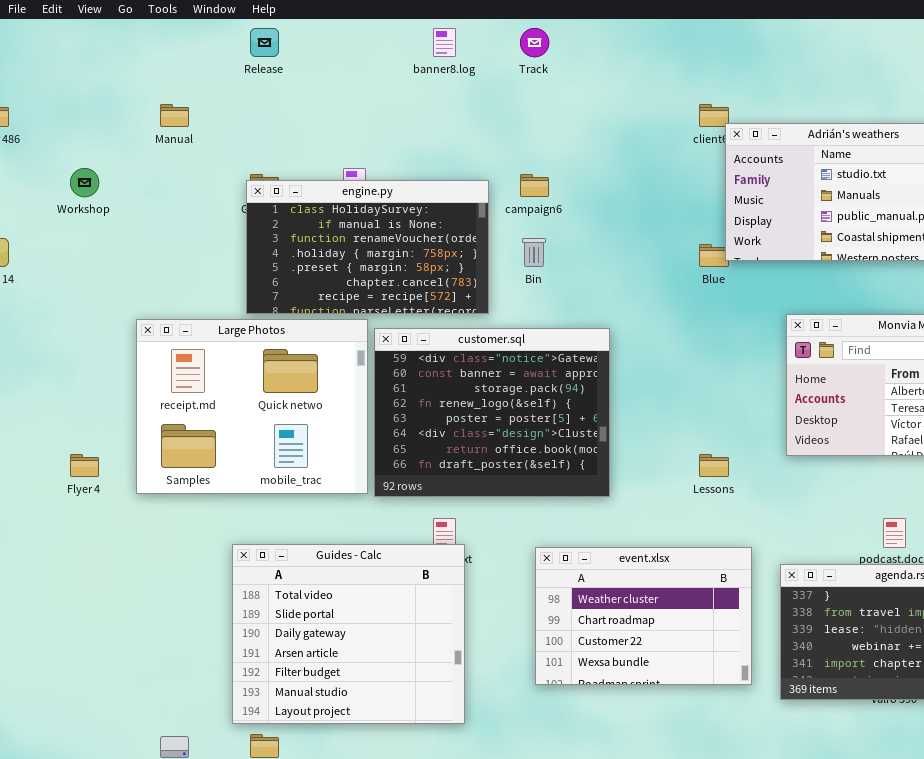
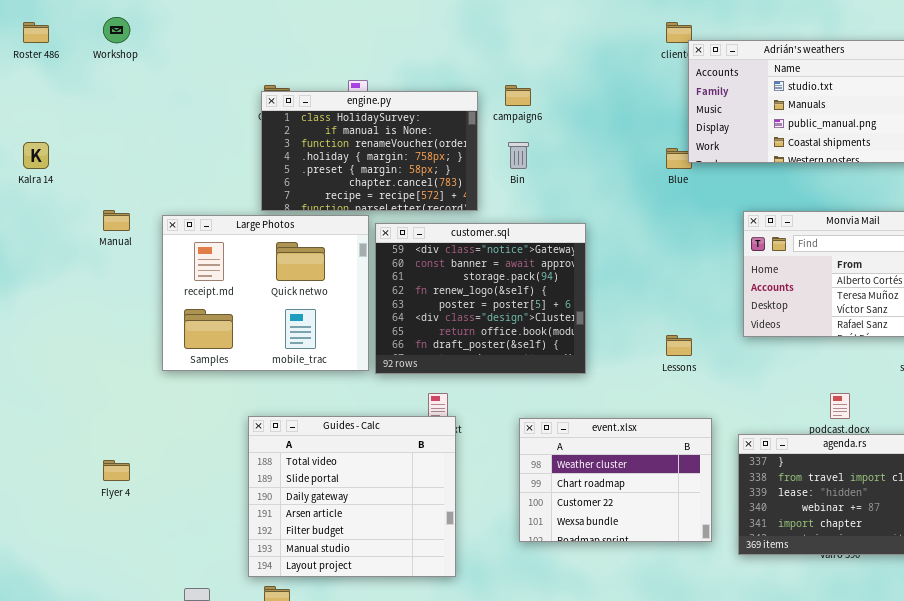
Manual: [160,104,189,127] -> [103,210,130,231], moved
Workshop: [70,168,99,197] -> [103,17,130,43], moved
Flyer 4: [70,454,99,477] -> [103,460,130,481], moved

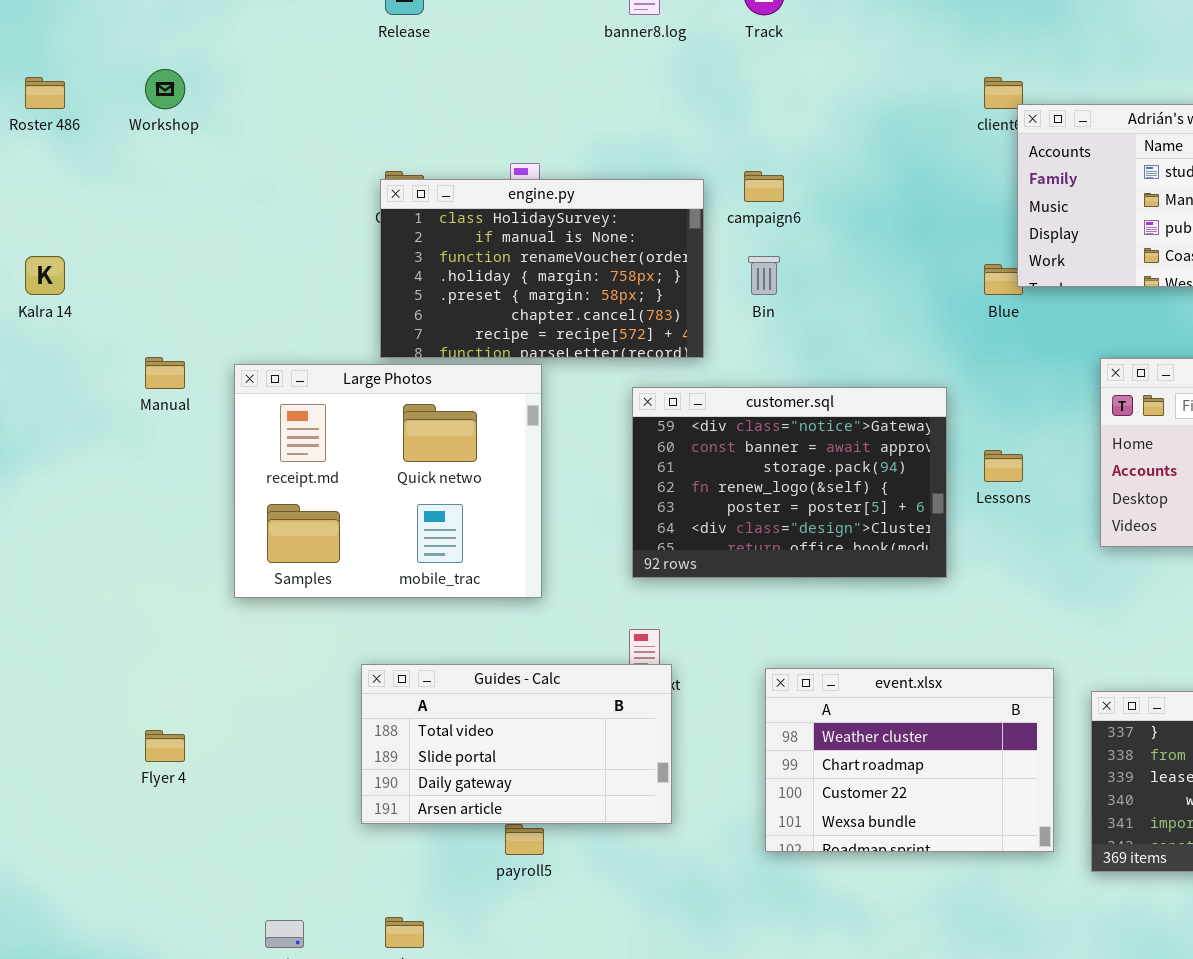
customer.sql: [375,223,586,374] -> [632,387,947,578], moved, resized
Lessons: [666,335,692,356] -> [984,450,1023,482], moved
Guides - Calc: [248,416,456,577] -> [361,664,672,824], resized

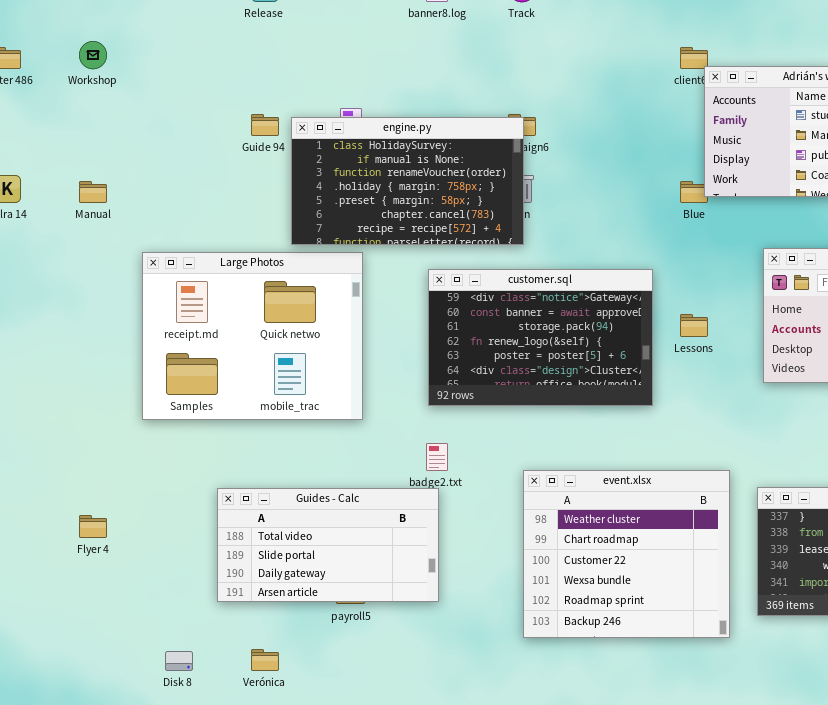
engine.py: [380,179,704,358] -> [291,117,524,245], moved
Manual: [145,357,185,389] -> [79,181,107,203], moved
Guides - Calc: [361,664,672,824] -> [217,488,439,602], moved
event.xlsx: [765,668,1054,852] -> [523,470,730,638], resized

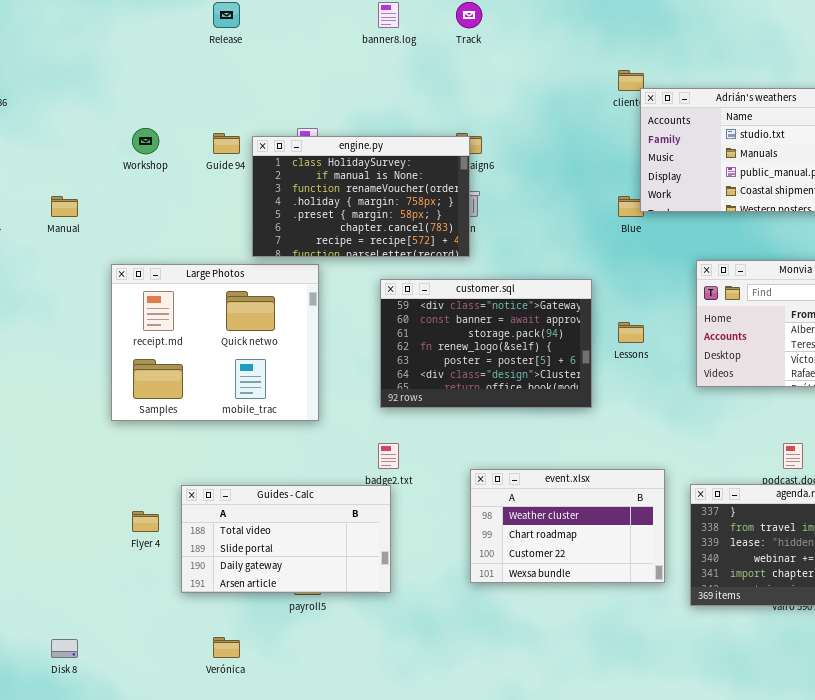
Workshop: [79,41,107,69] -> [132,128,159,154], moved
event.xlsx: [523,470,730,638] -> [470,469,665,583], resized
Flyer 4: [79,515,107,538] -> [132,511,159,532], moved
Disk 8: [165,651,193,671] -> [51,639,78,658], moved

